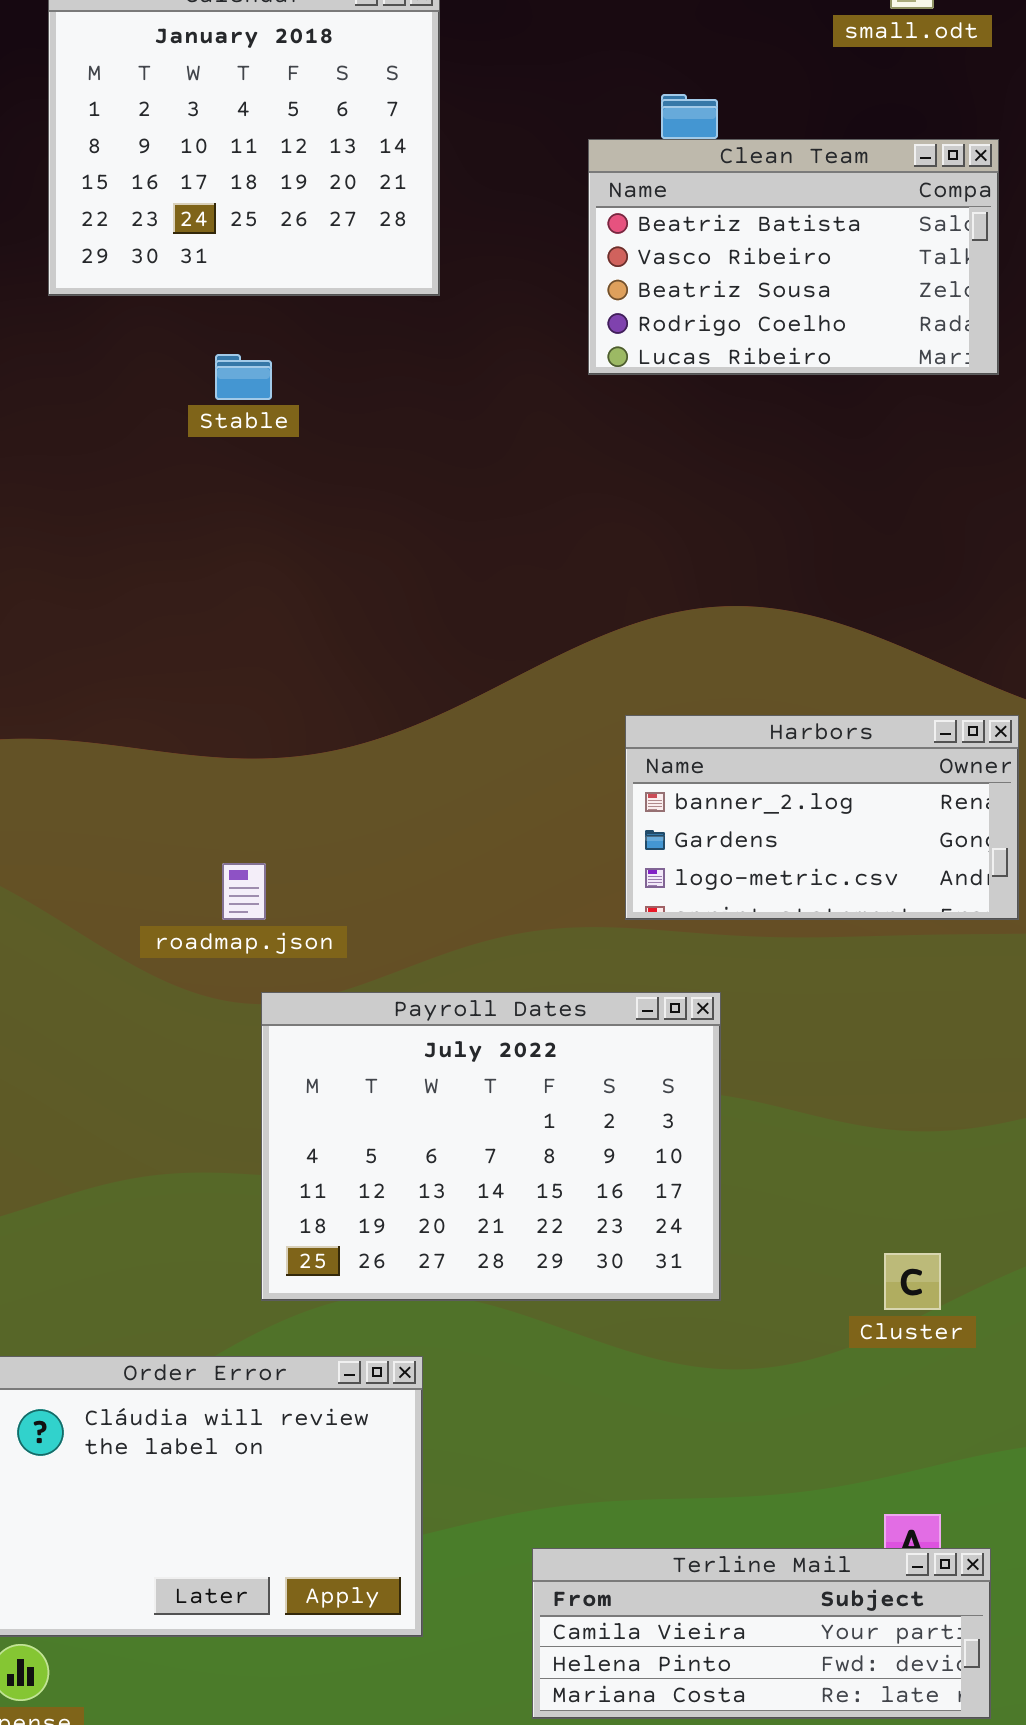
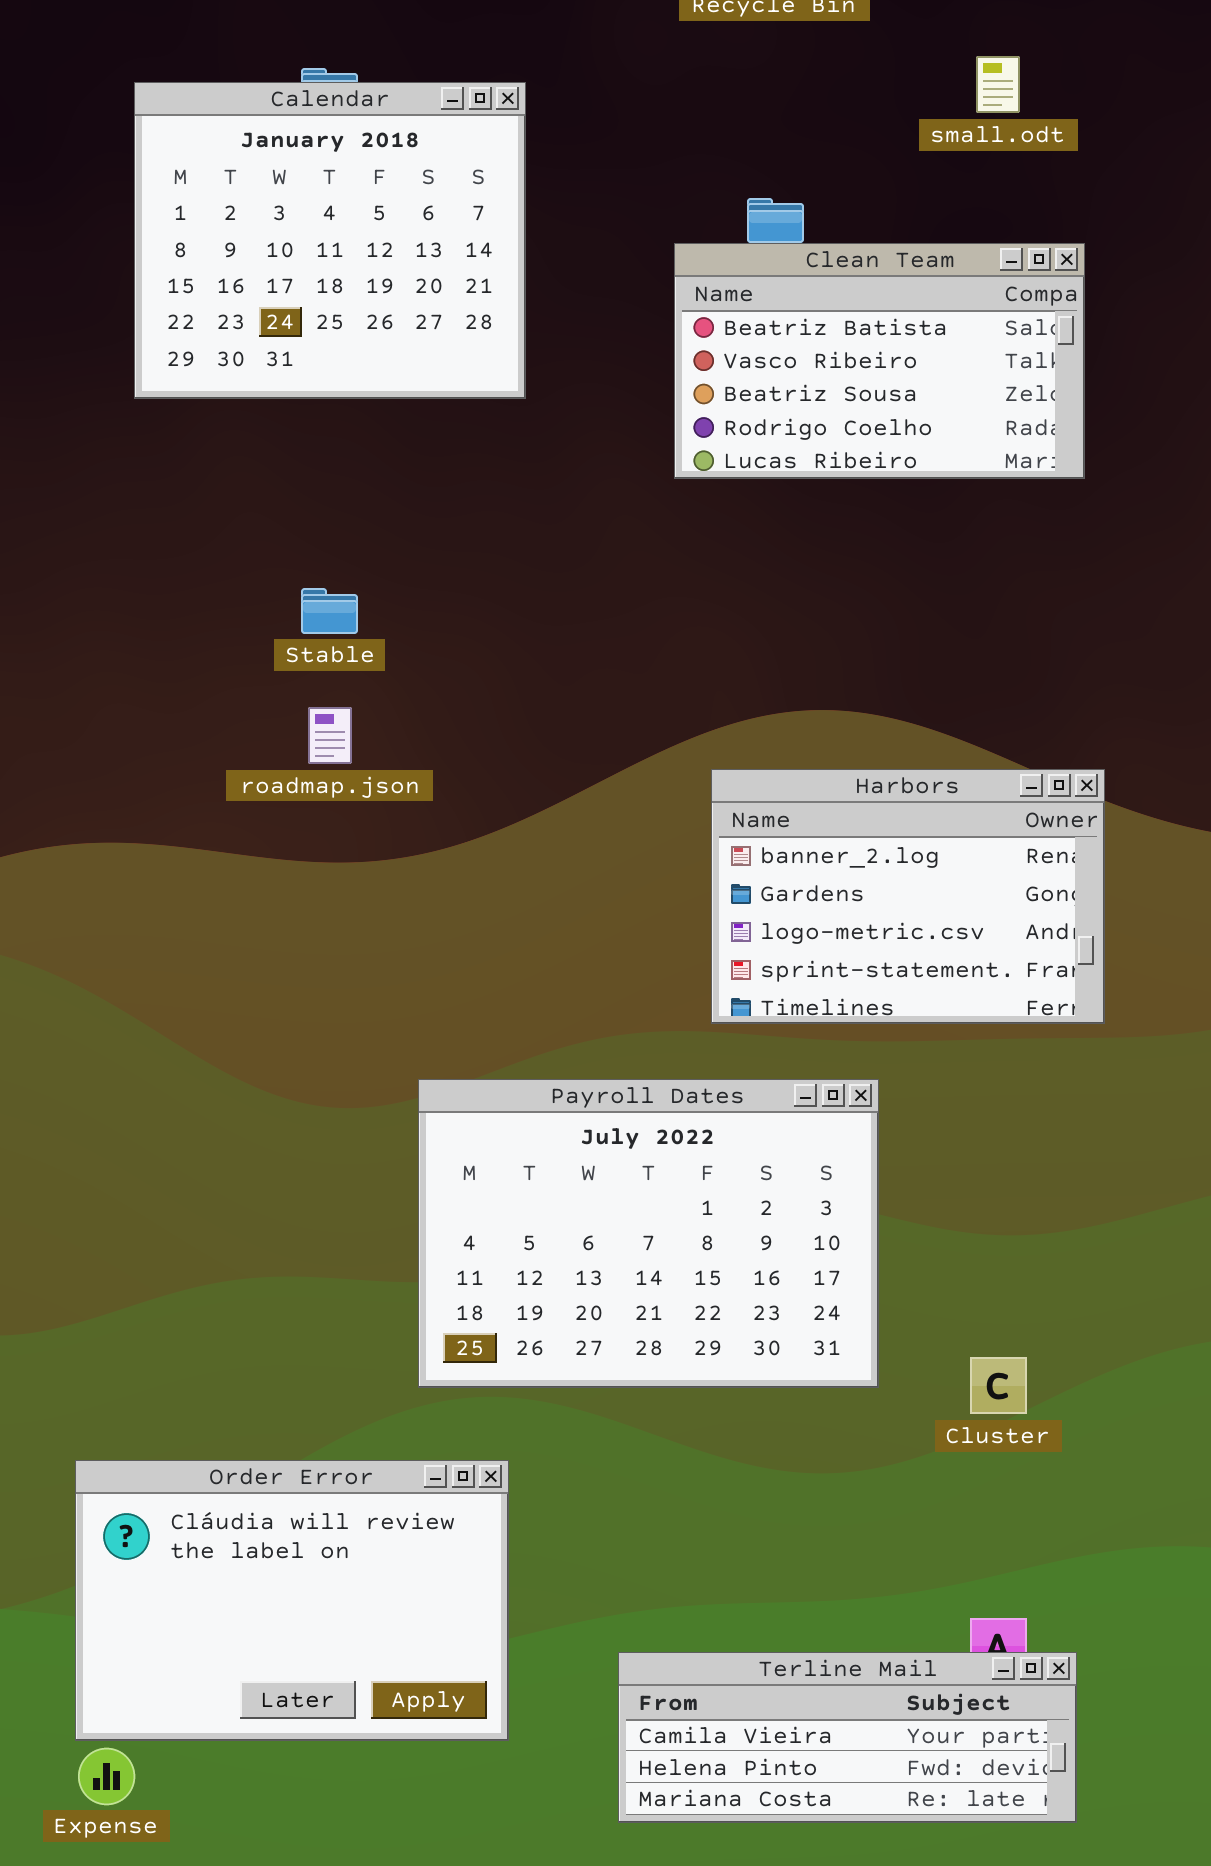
Stable: [215,354,272,400] -> [301,588,358,634], moved
Harbors: [625,715,1019,920] -> [711,769,1105,1024], resized
roadmap.json: [222,863,266,920] -> [308,707,352,764], moved
Payroll Dates: [261,992,721,1301] -> [418,1079,879,1388], moved

